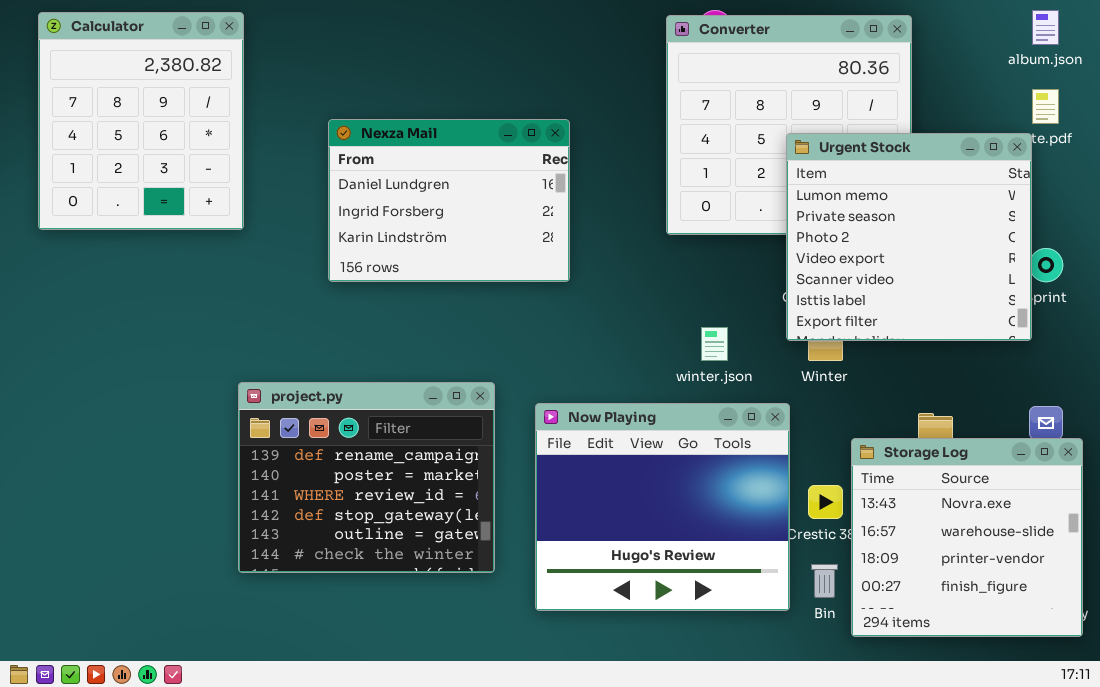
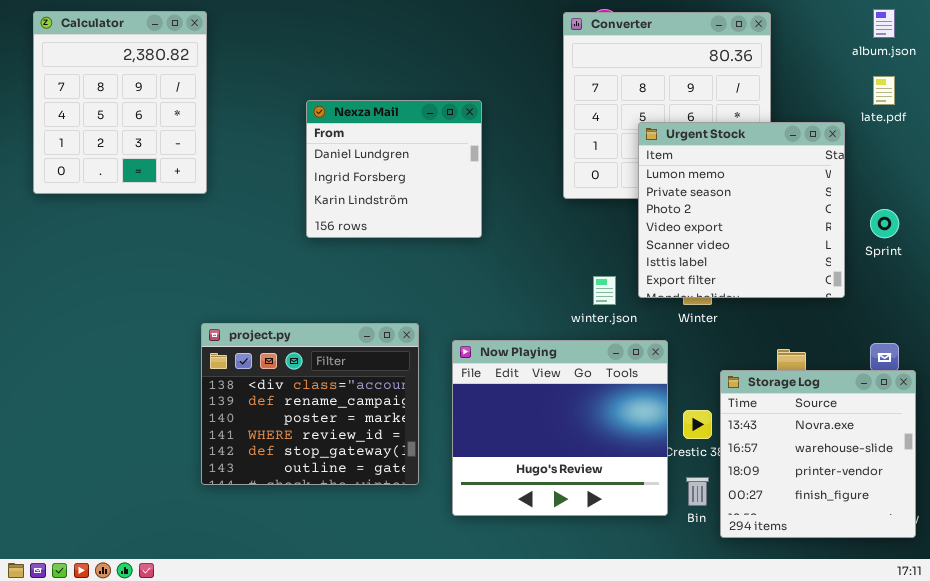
Nexza Mail: [328,119,570,282] -> [306,100,482,238], resized
Urgent Stock: [786,133,1032,341] -> [638,122,845,298], moved
project.py: [238,382,495,573] -> [201,323,419,485], scrolled up 1 row

